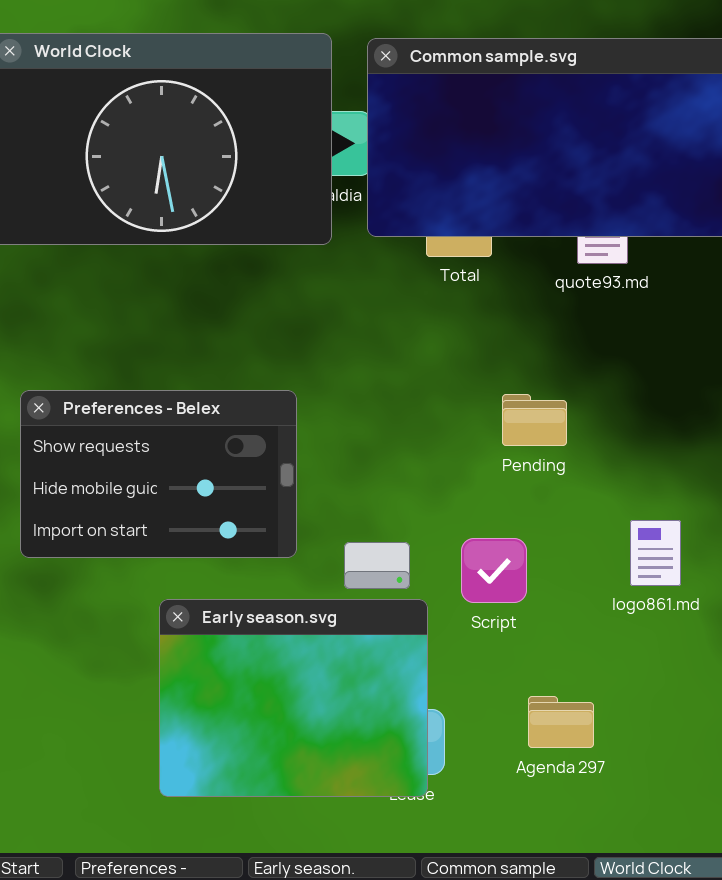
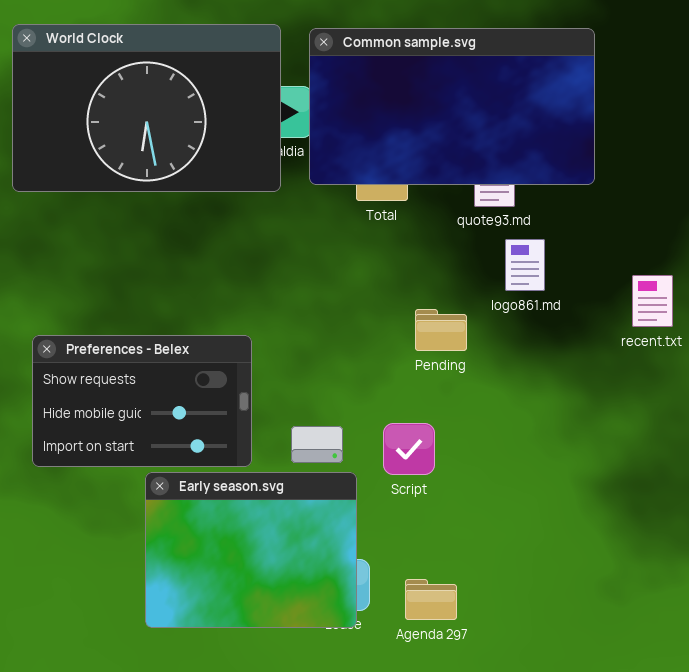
Preferences - Belex: [20,390,297,558] -> [32,335,252,467], moved
logo861.md: [630,520,681,586] -> [505,239,545,291], moved
Agenda 297: [528,696,594,748] -> [405,579,457,620], moved

